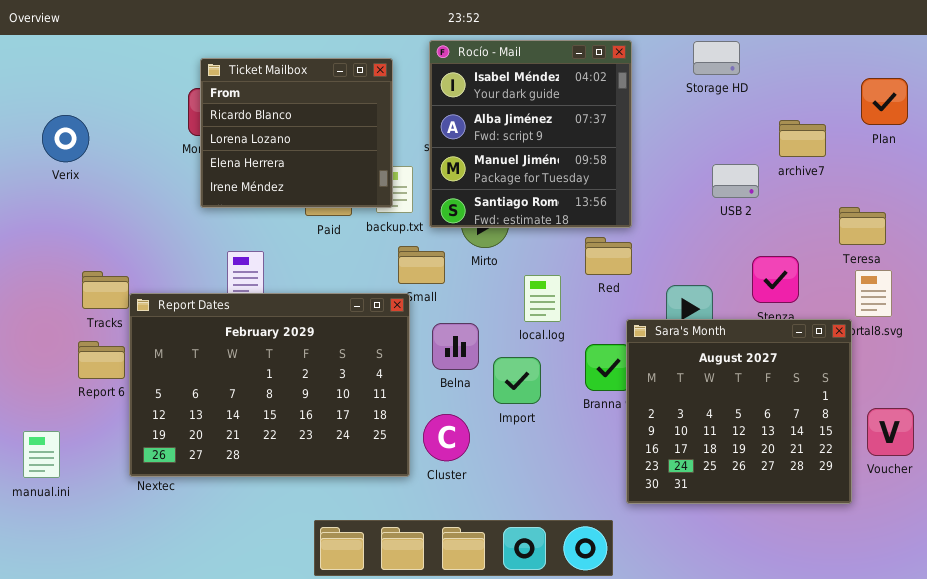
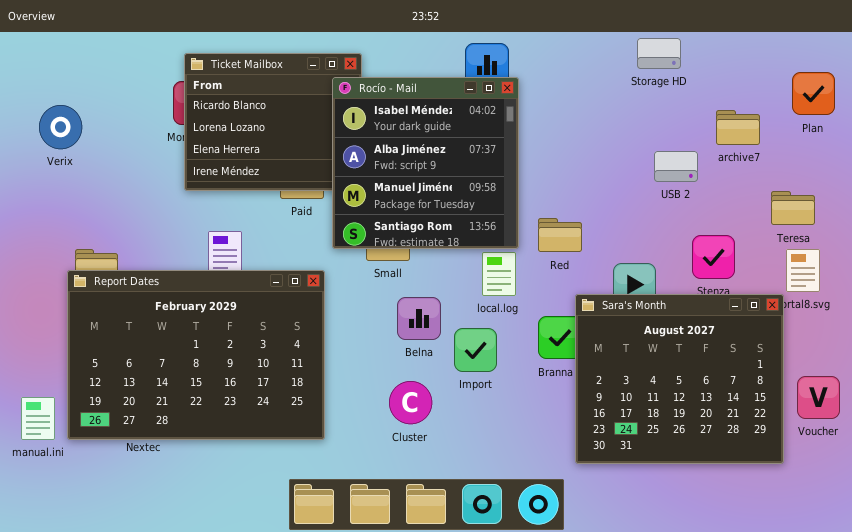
Rocío - Mail: [429,40,632,228] -> [332,77,519,249], moved
Report Dates: [129,293,410,477] -> [67,270,325,440], moved

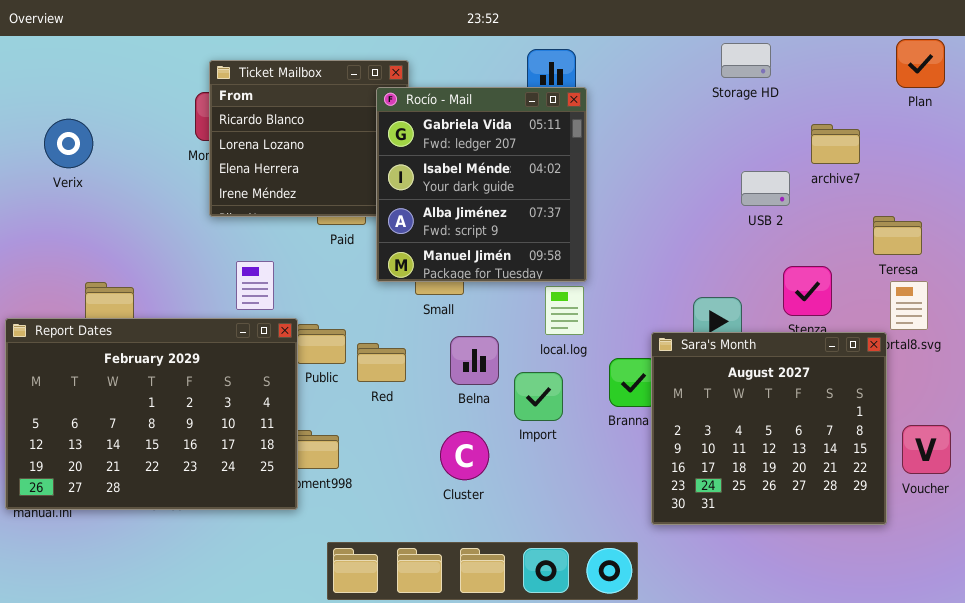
Plan: [792,72,835,115] -> [896,39,945,88], moved
Rocío - Mail: [332,77,519,249] -> [376,87,587,282], scrolled up 1 row
Red: [538,218,582,252] -> [357,343,406,382], moved
Report Dates: [67,270,325,440] -> [5,318,298,510], moved

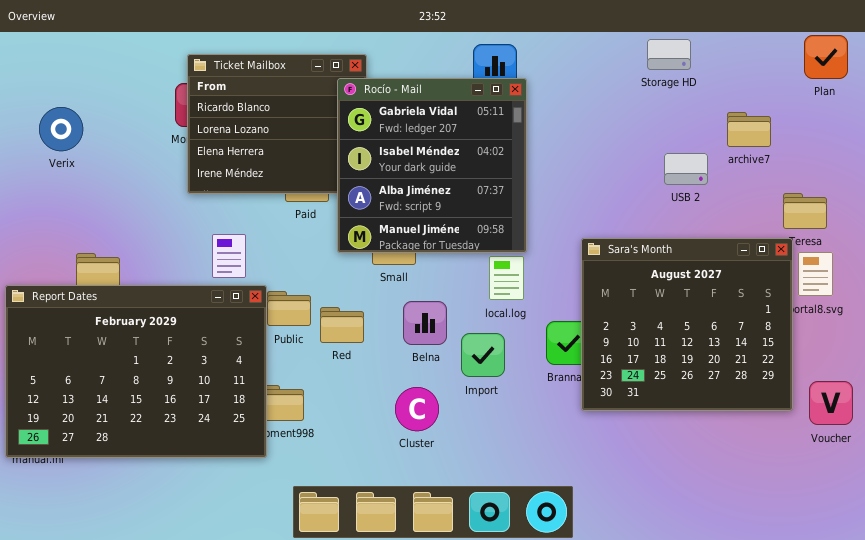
Sara's Month: [651,332,887,525] -> [581,238,793,411], moved

